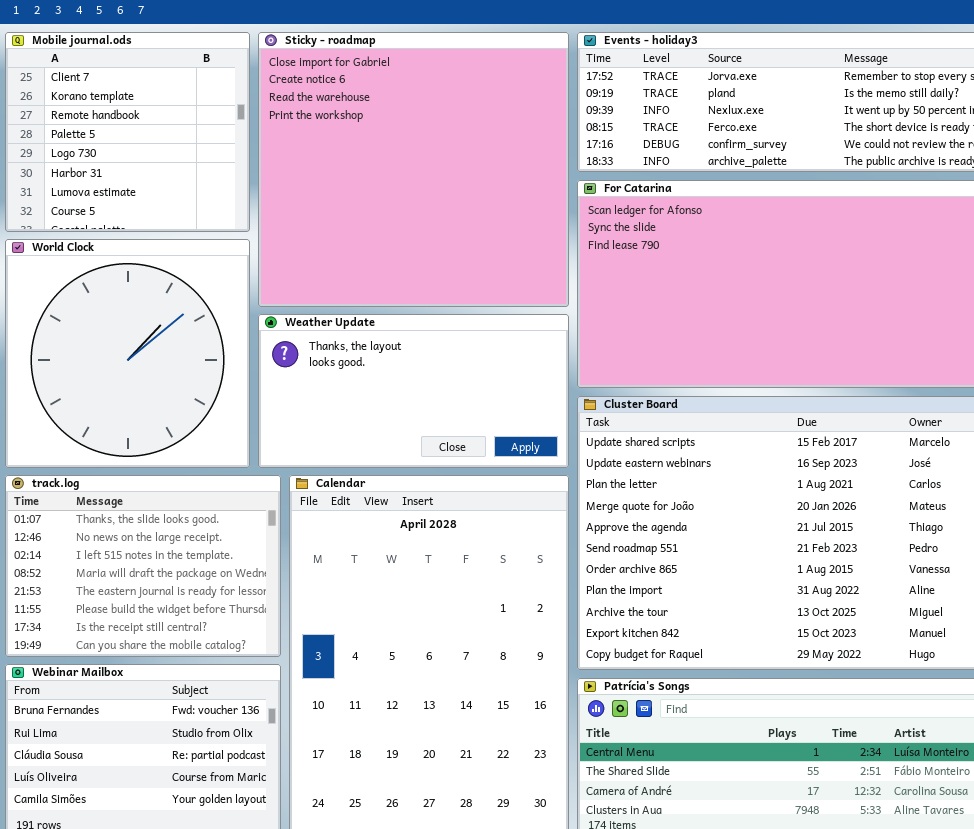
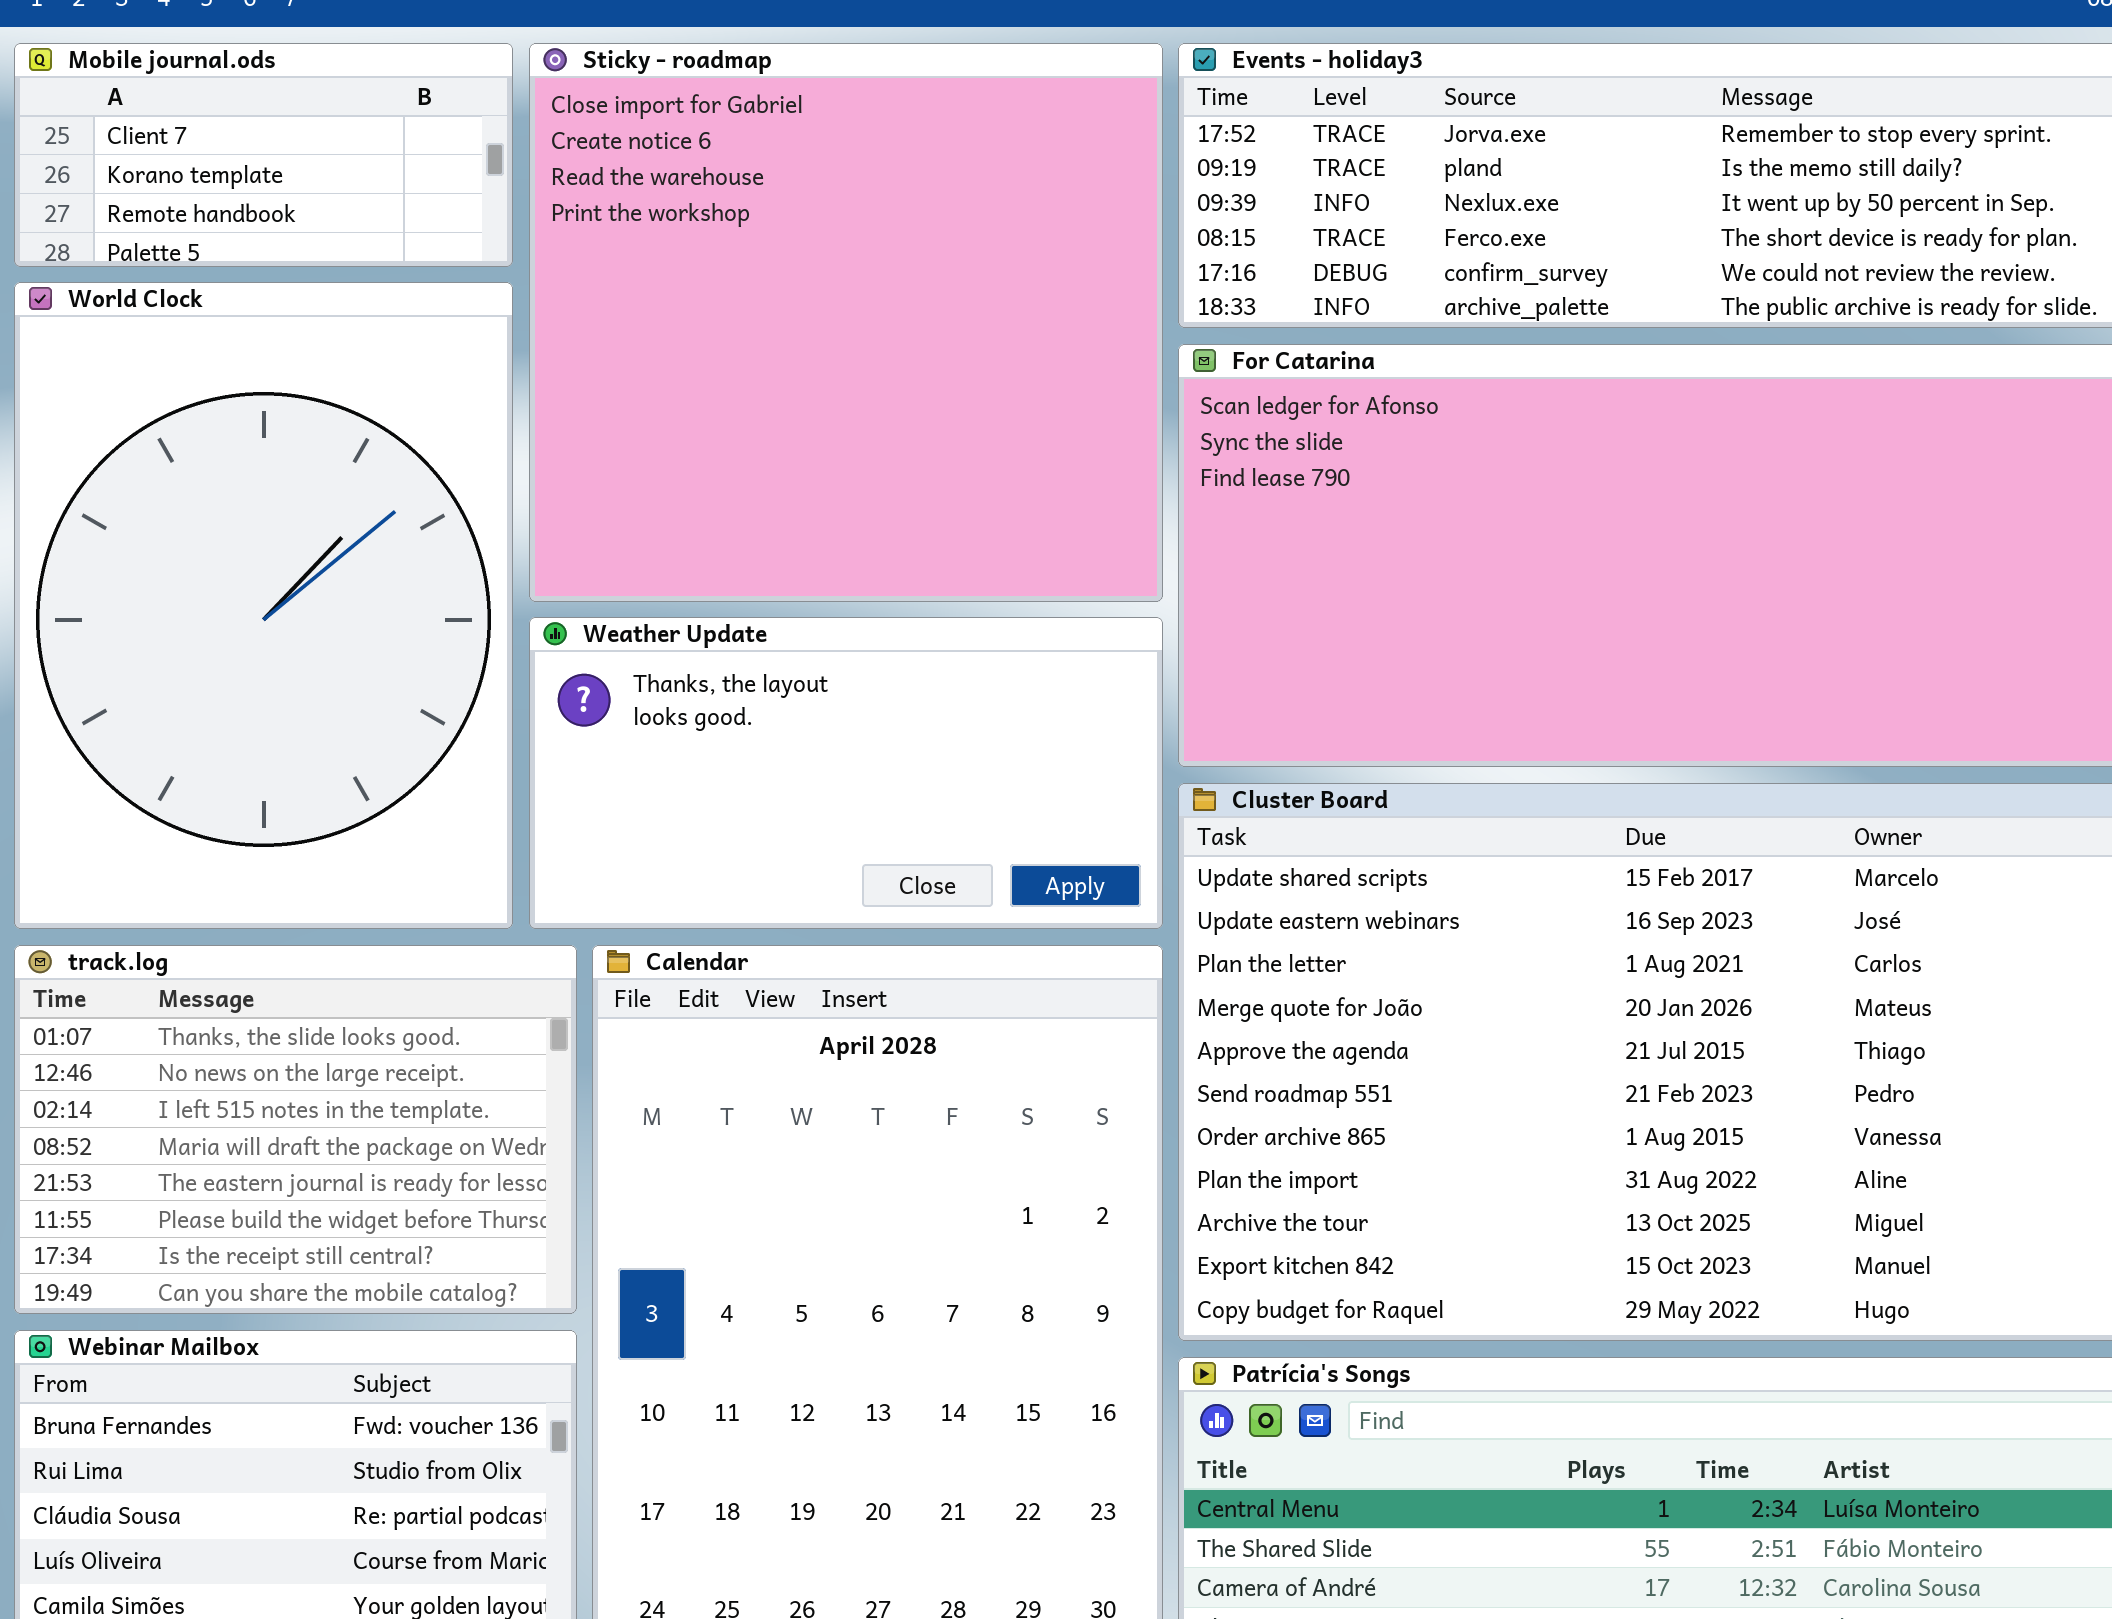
Mobile journal.ods: [5,32,250,232] -> [14,43,513,267], resized
World Clock: [5,239,250,468] -> [14,282,513,929], resized

